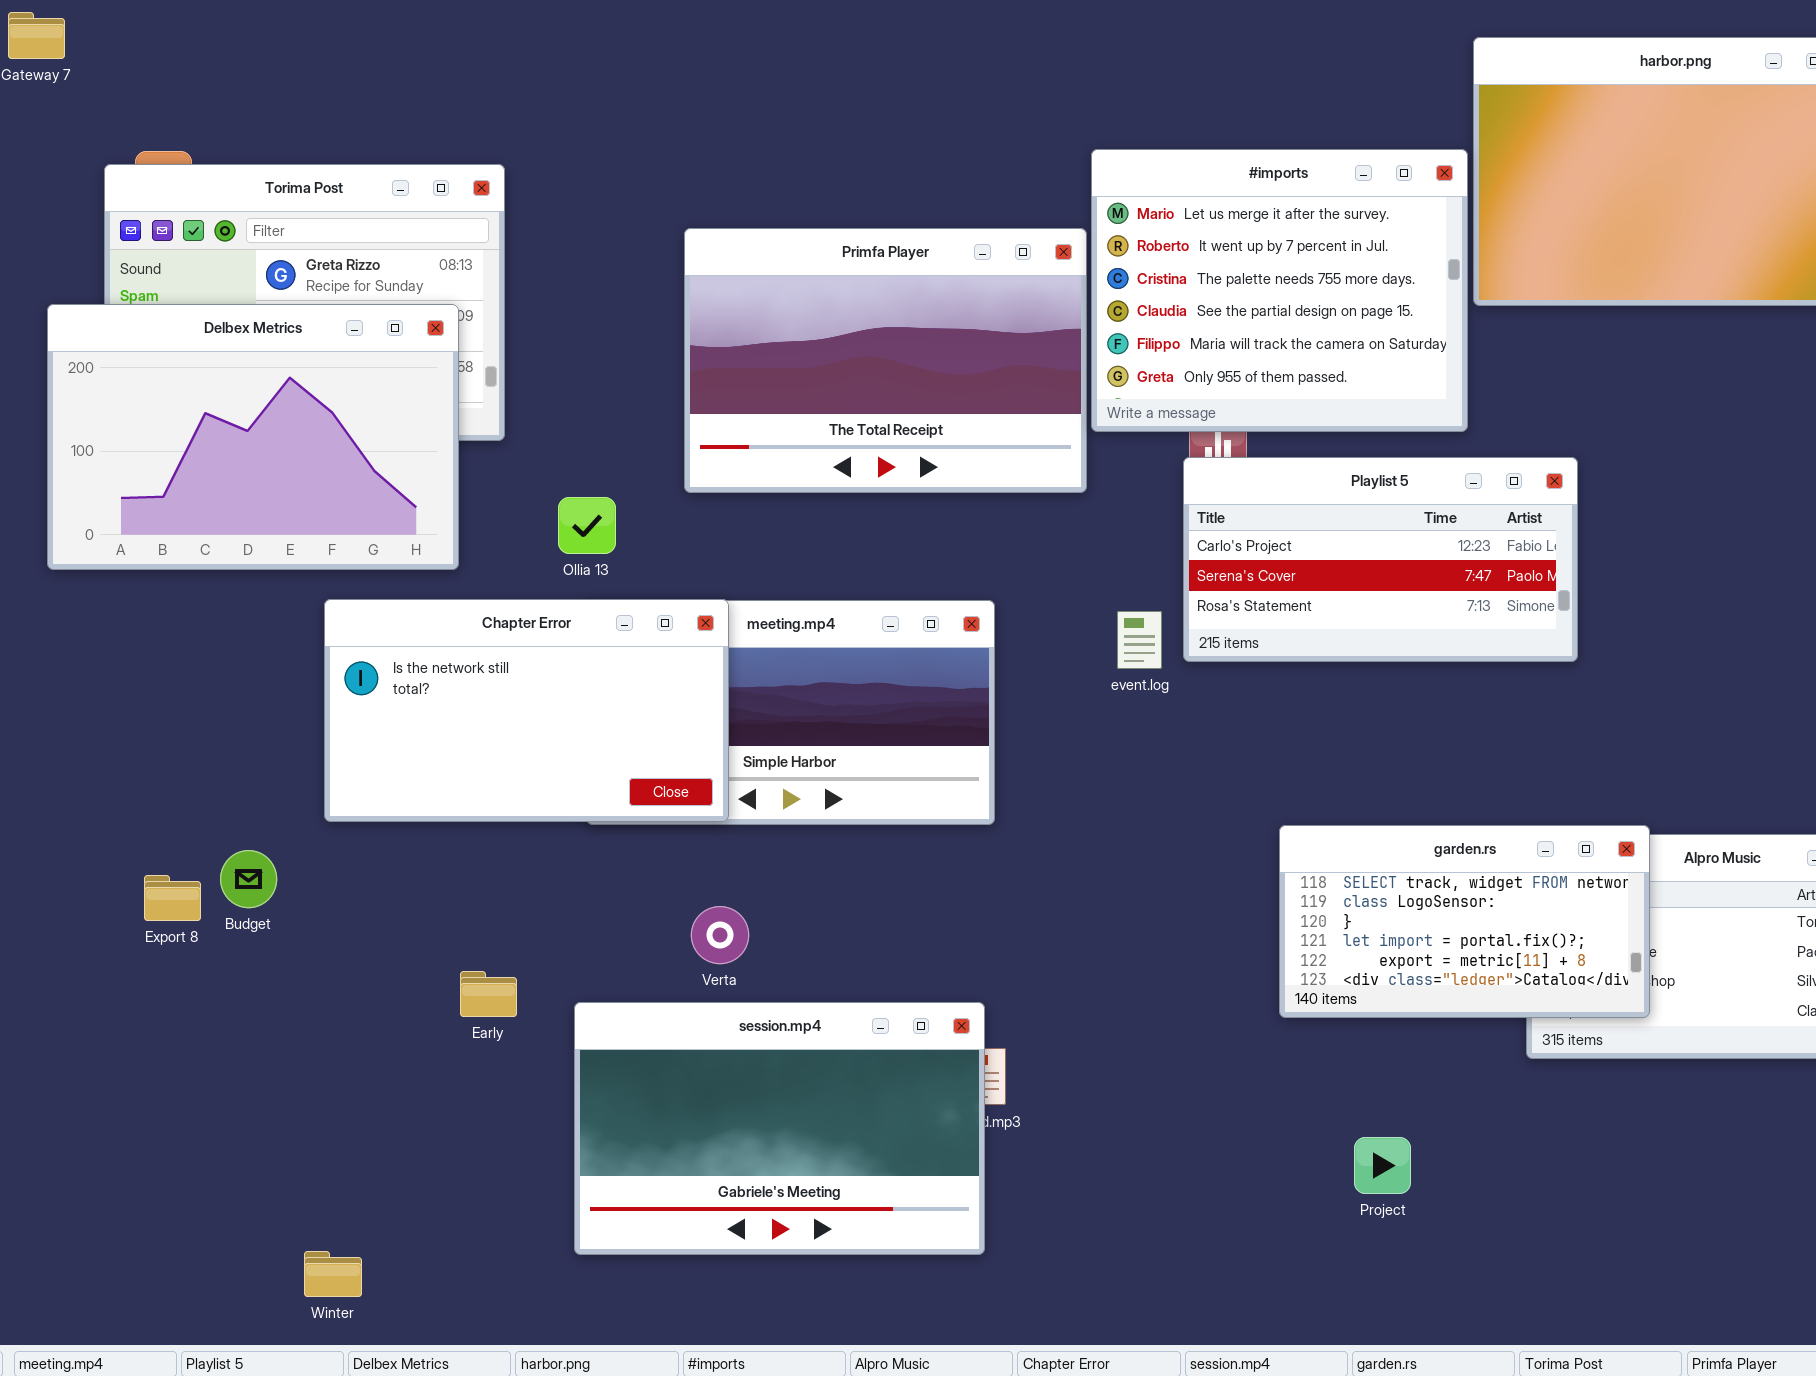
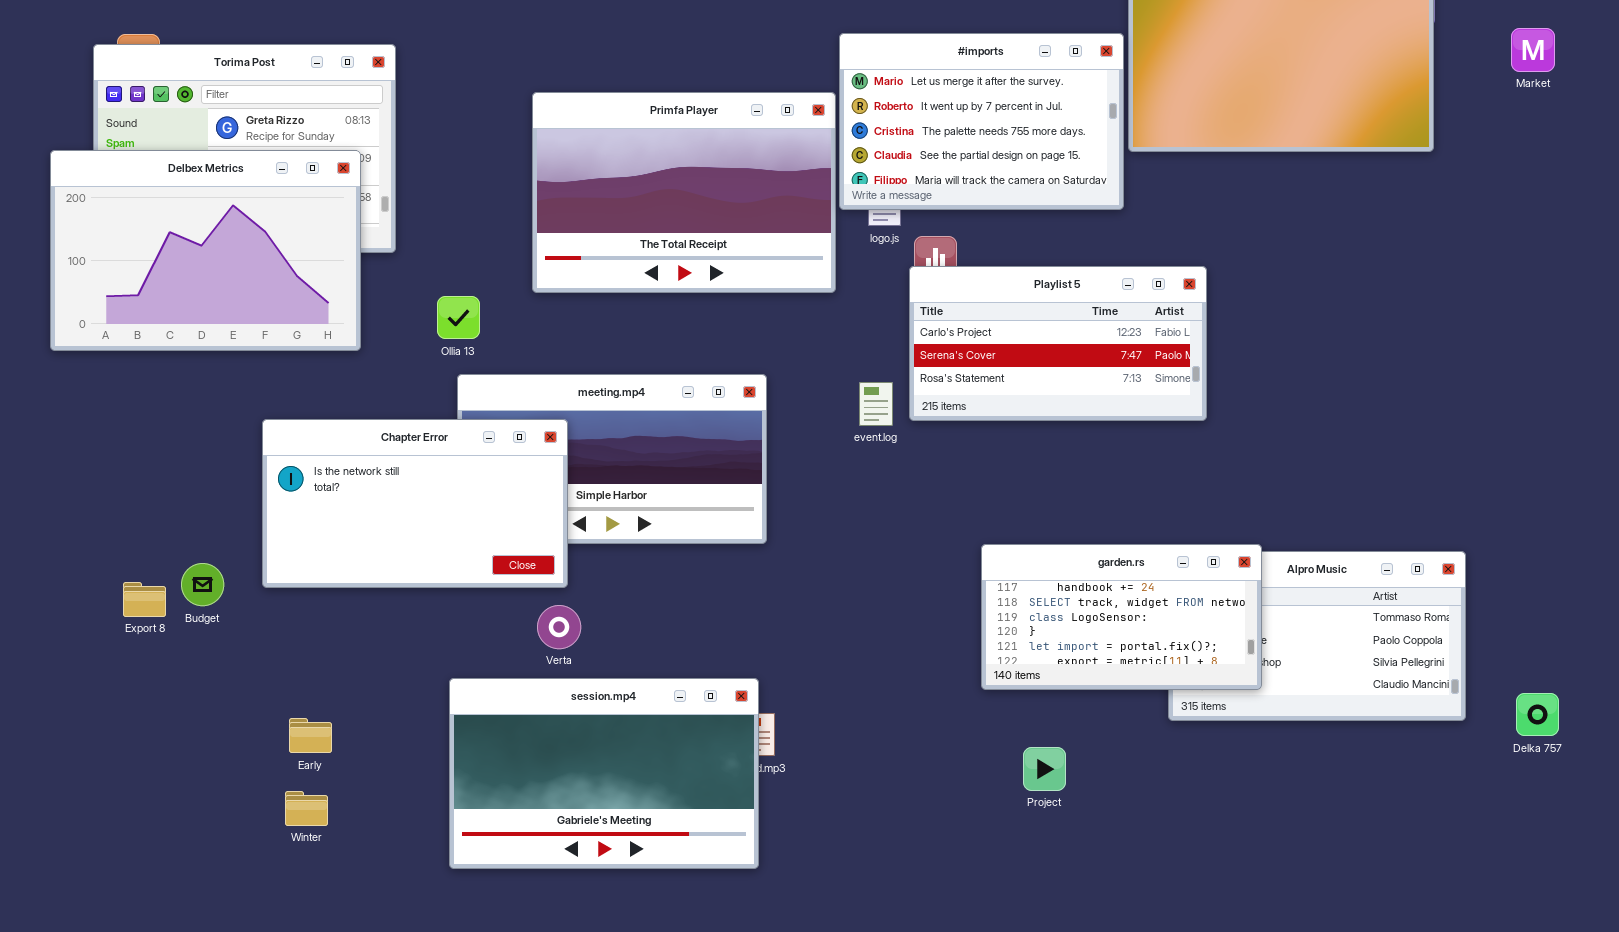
#imports: [1091,149,1468,432] -> [839,33,1124,210], resized
Chapter Error: [324,599,729,822] -> [262,419,568,588], moved
garden.rs: [1279,825,1650,1018] -> [981,544,1262,690], scrolled up 1 row
Early: [460,971,517,1017] -> [289,718,332,753], moved
Project: [1354,1137,1411,1194] -> [1023,747,1066,791], moved
Winter: [304,1251,362,1297] -> [285,791,328,826], moved

